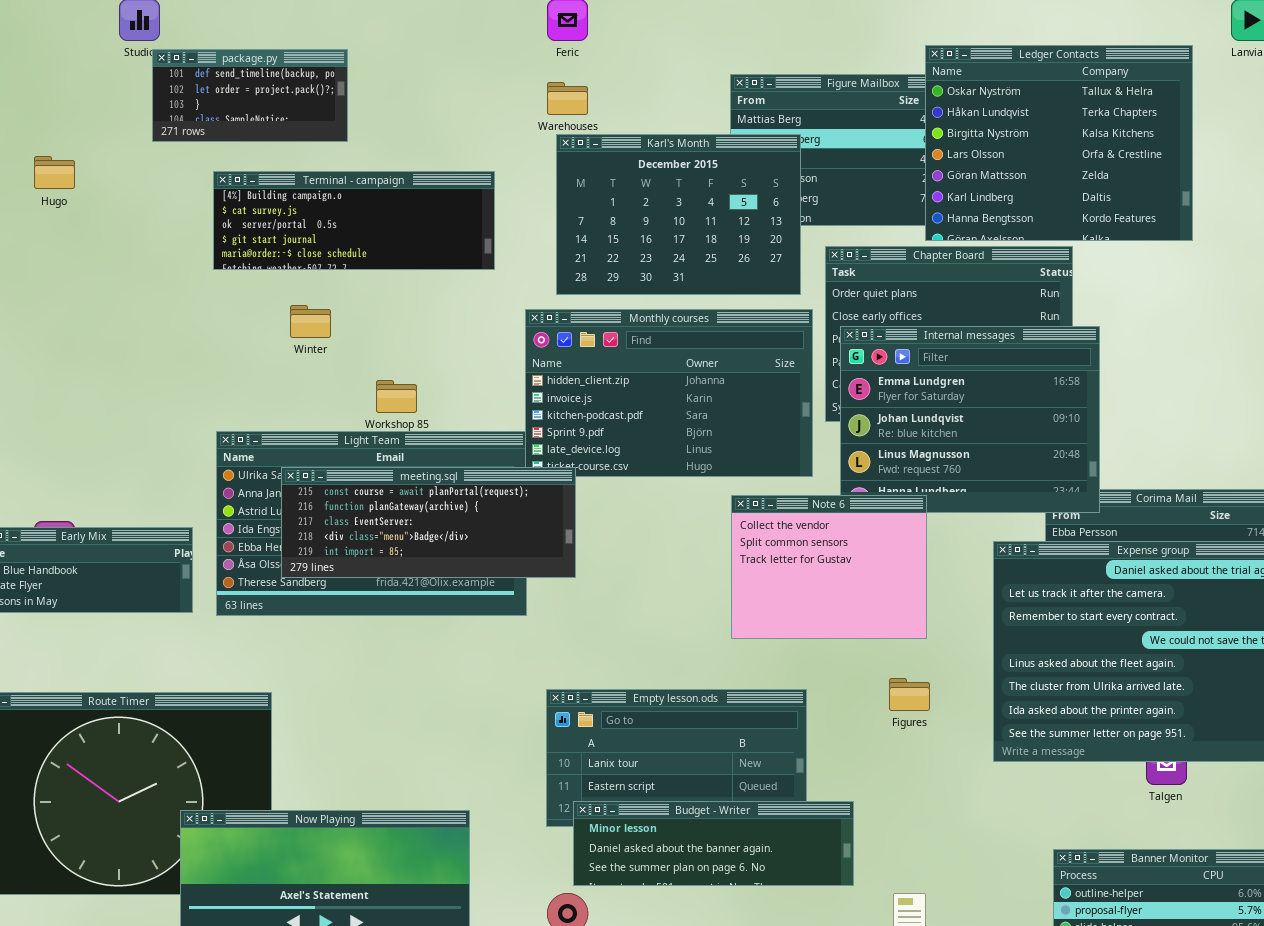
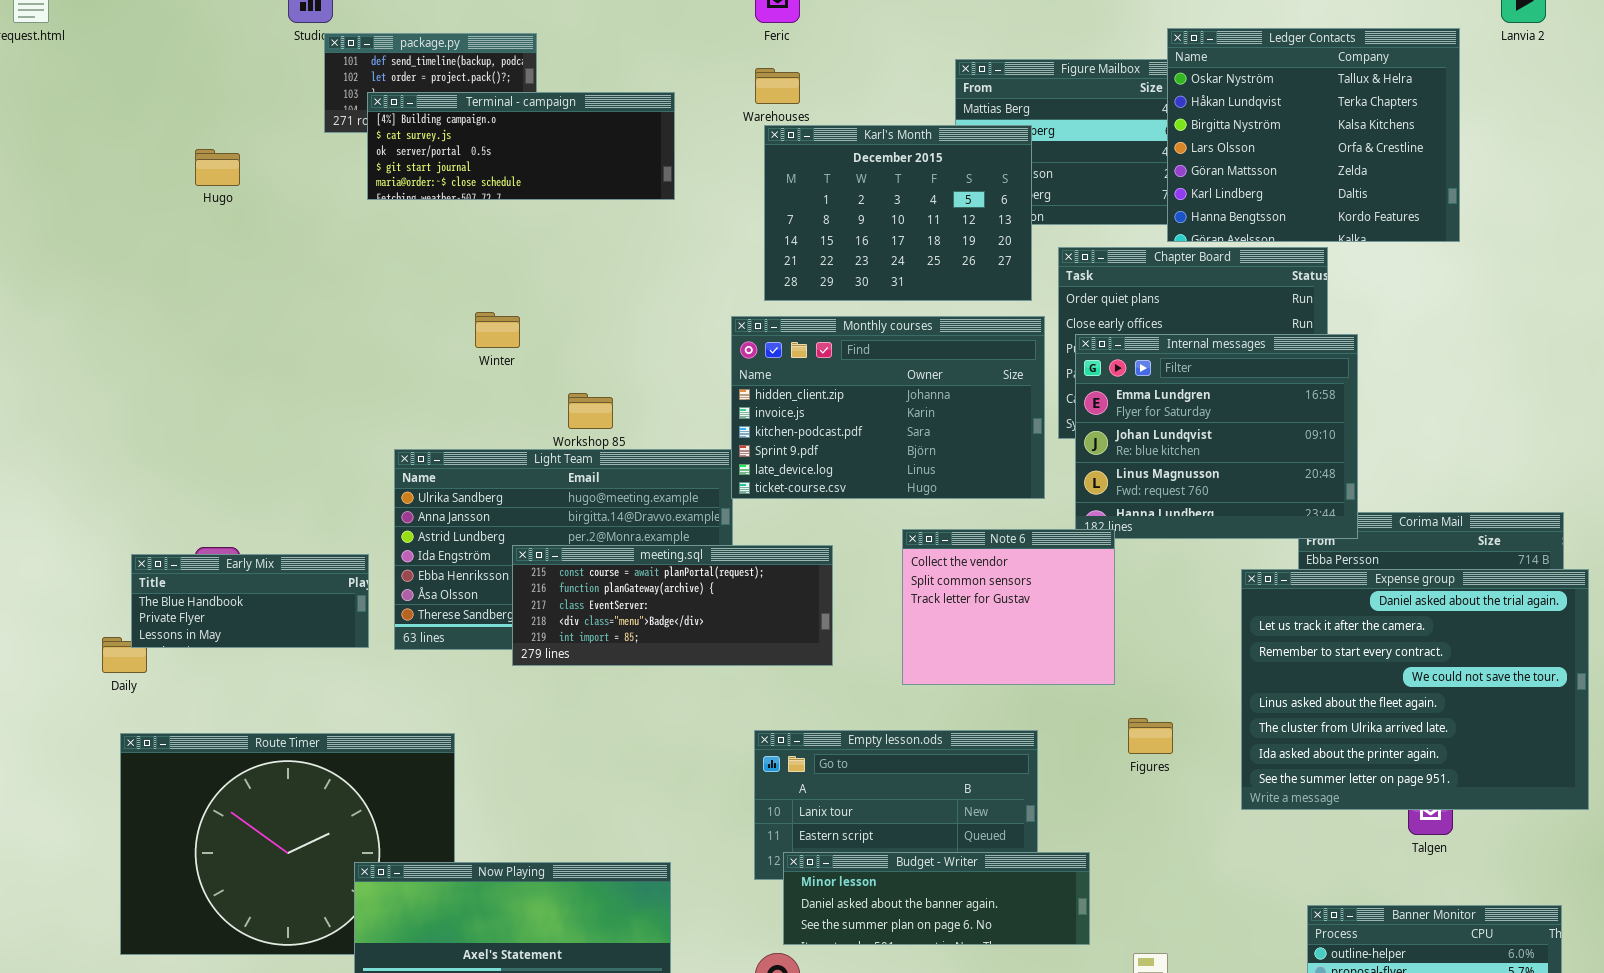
Terminal - campaign: [213,171,495,270] -> [367,92,675,200], moved
meeting.sql: [281,467,576,578] -> [512,545,833,666], moved
Note 6: [731,495,927,639] -> [902,529,1115,685], moved

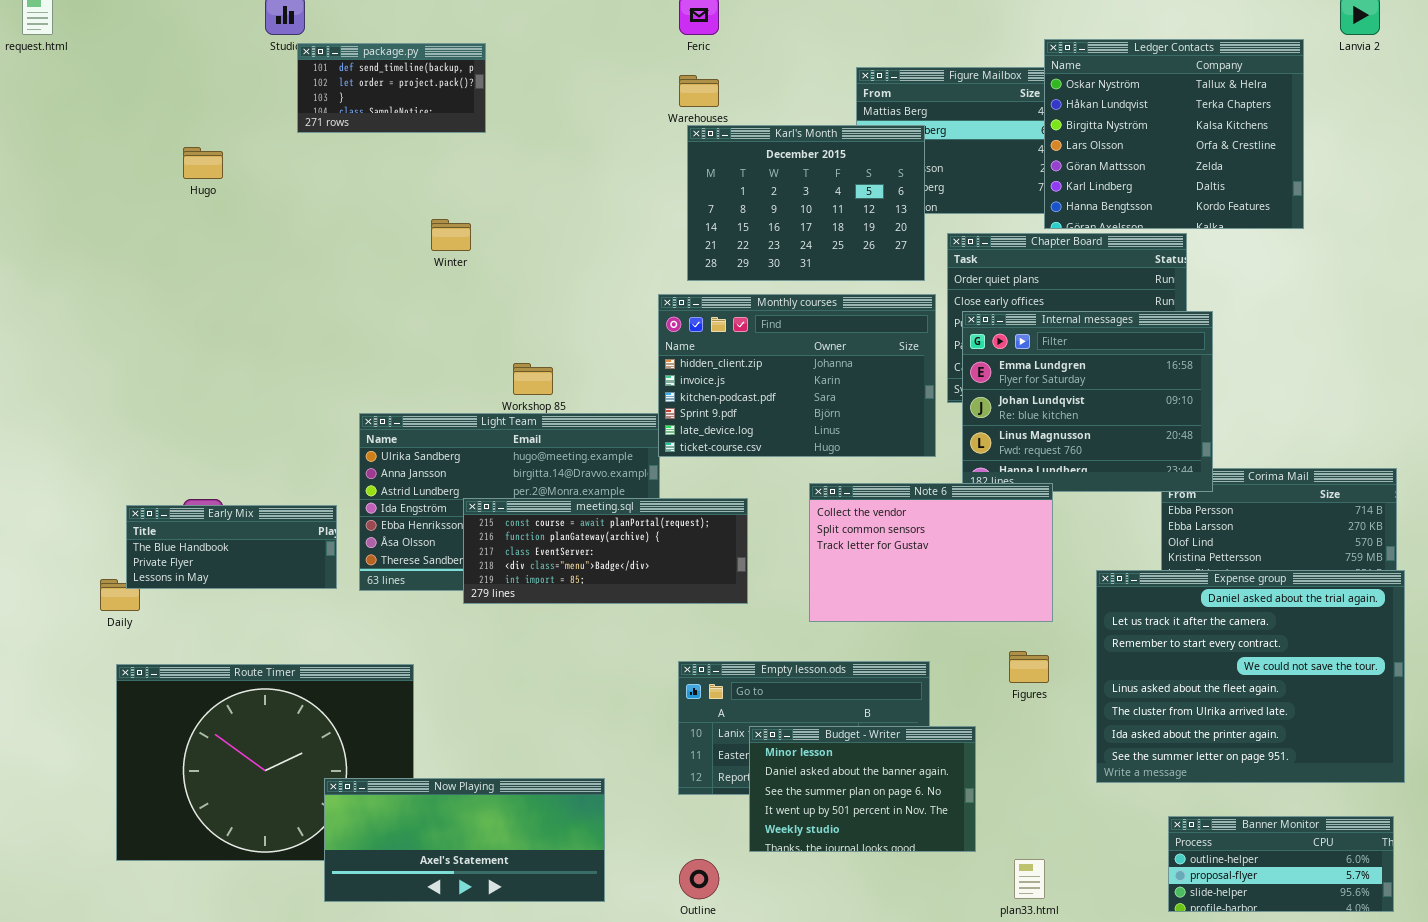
Terminal - campaign: [367,92,675,200] -> none, closed
Winter: [475,312,520,348] -> [431,219,471,251], moved
Note 6: [902,529,1115,685] -> [809,483,1053,622], resized
Expense group: [1241,569,1589,810] -> [1096,570,1405,783], moved
Budget - Writer: [783,852,1090,945] -> [749,726,976,852], resized

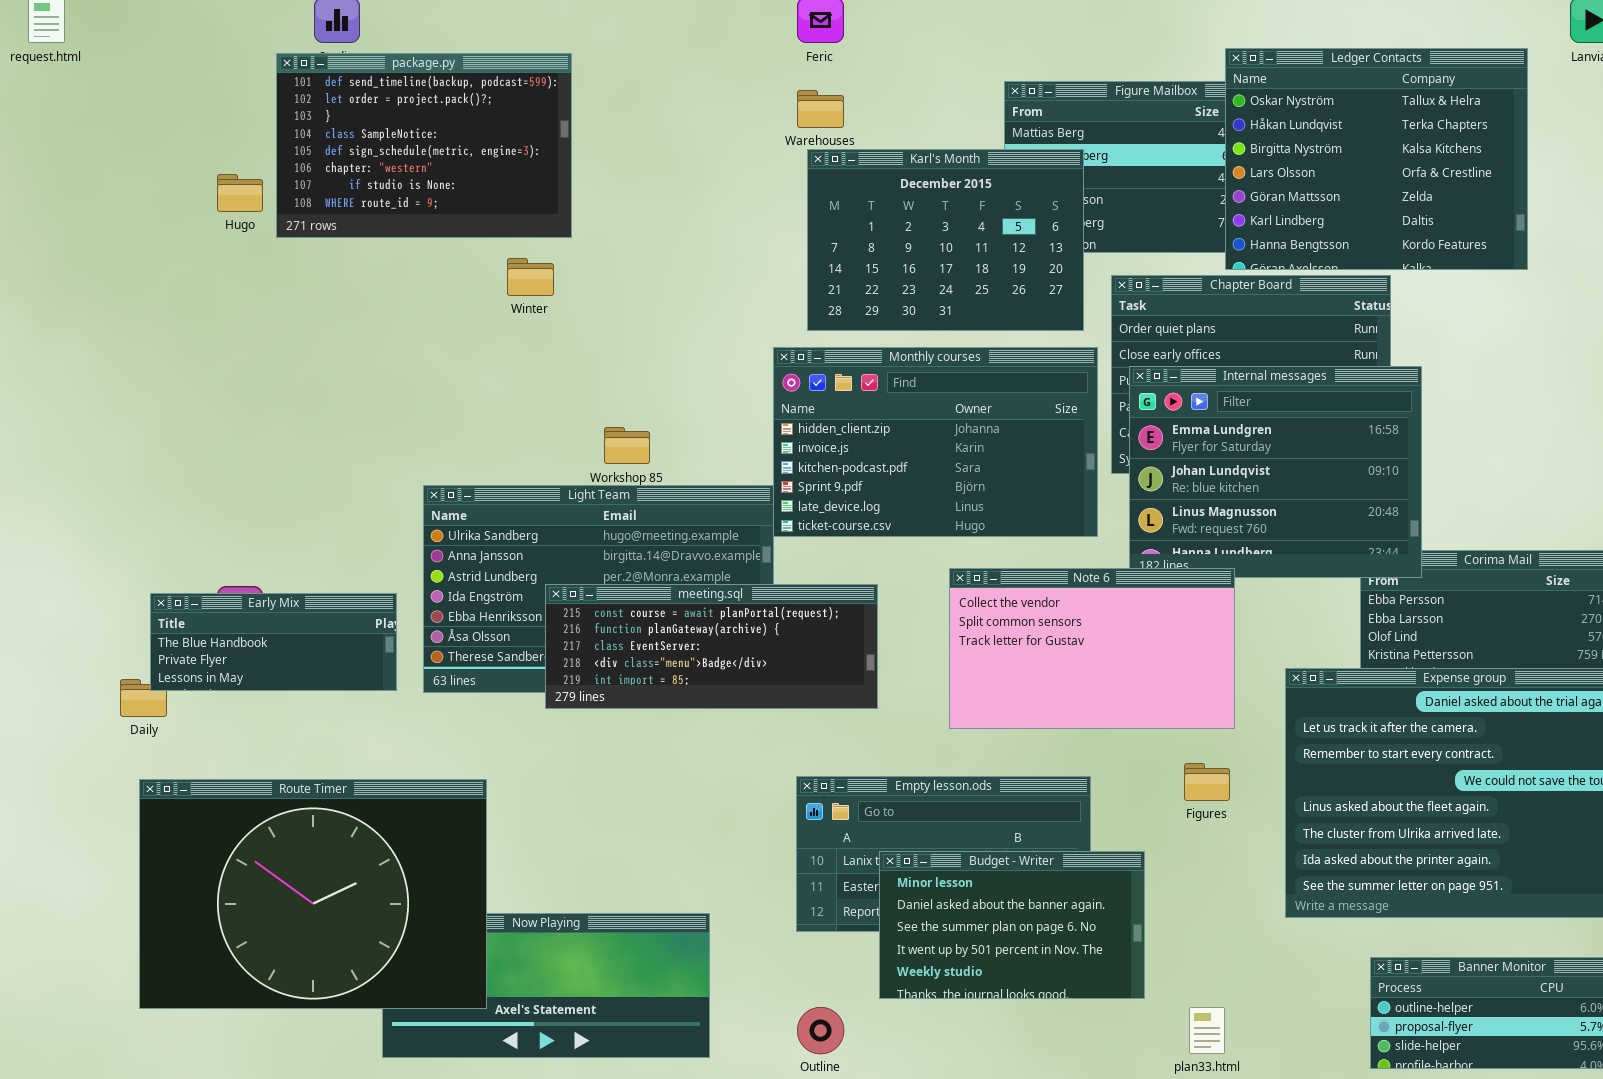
package.py: [297,43,486,133] -> [276,53,572,238], resized
Route Timer: [116,664,414,861] -> [139,779,487,1009], raised

